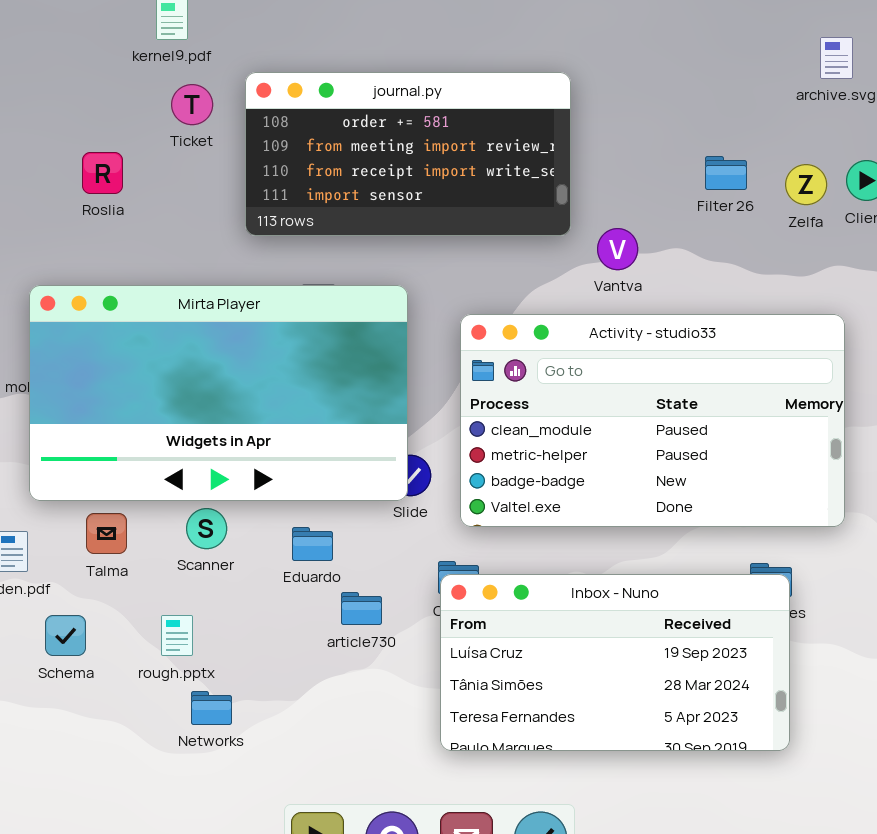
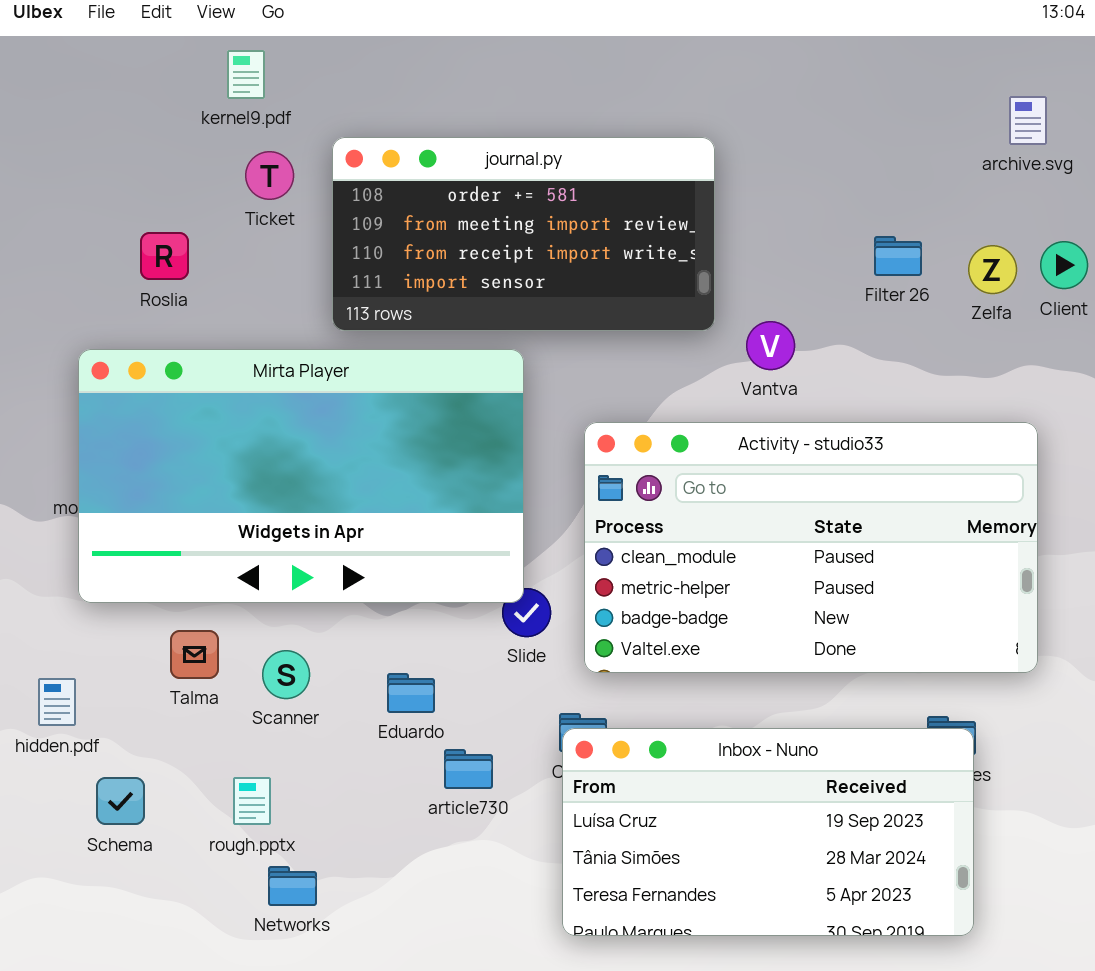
Mirta Player: [29,285,408,501] -> [78,349,524,603], moved
Talma: [86,513,127,554] -> [170,630,219,679], moved

